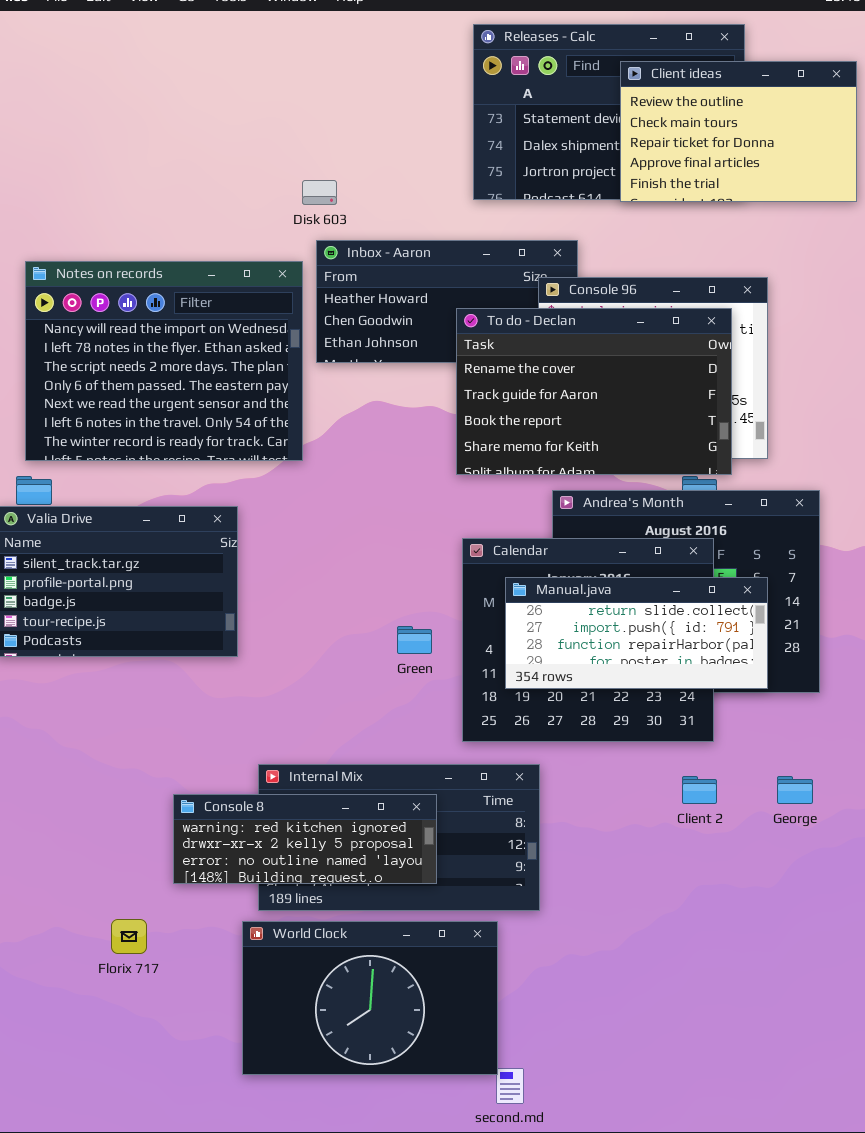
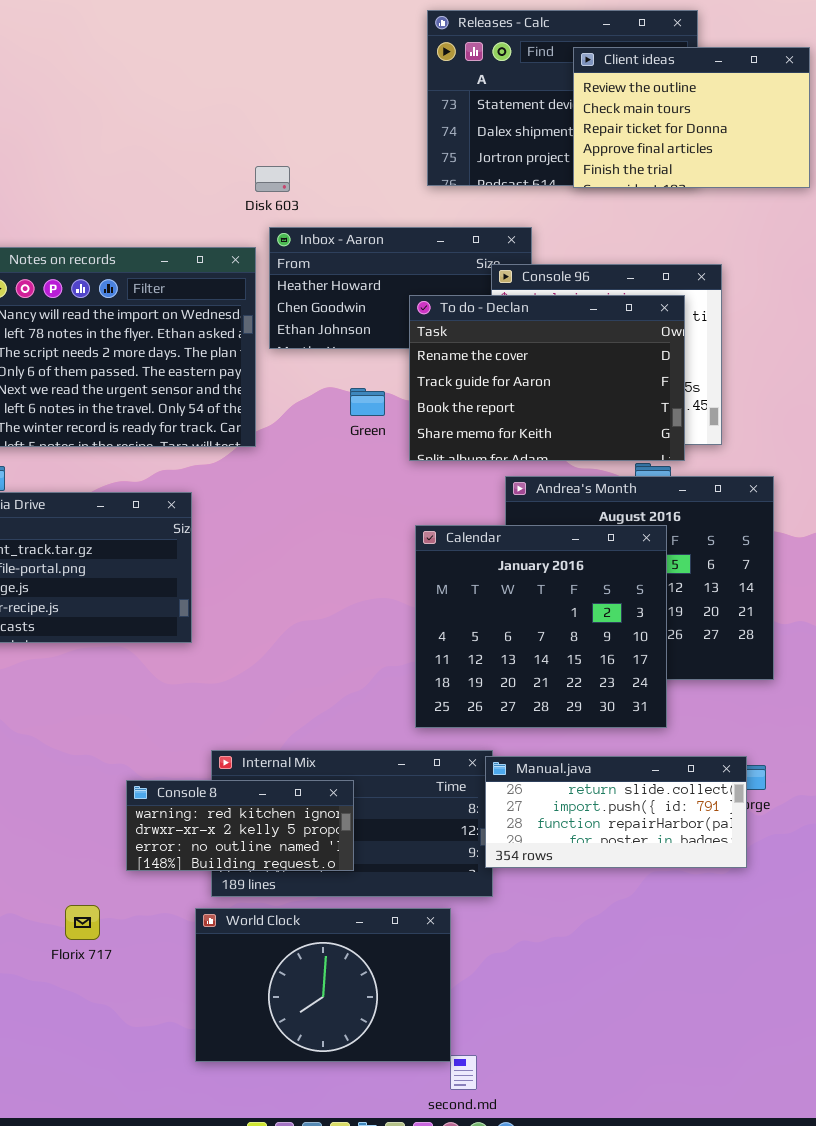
Manual.java: [505,577,768,689] -> [485,756,747,868], moved
Green: [397,626,432,654] -> [350,388,385,416], moved
Console 8: [173,794,437,884] -> [126,780,354,871], resized

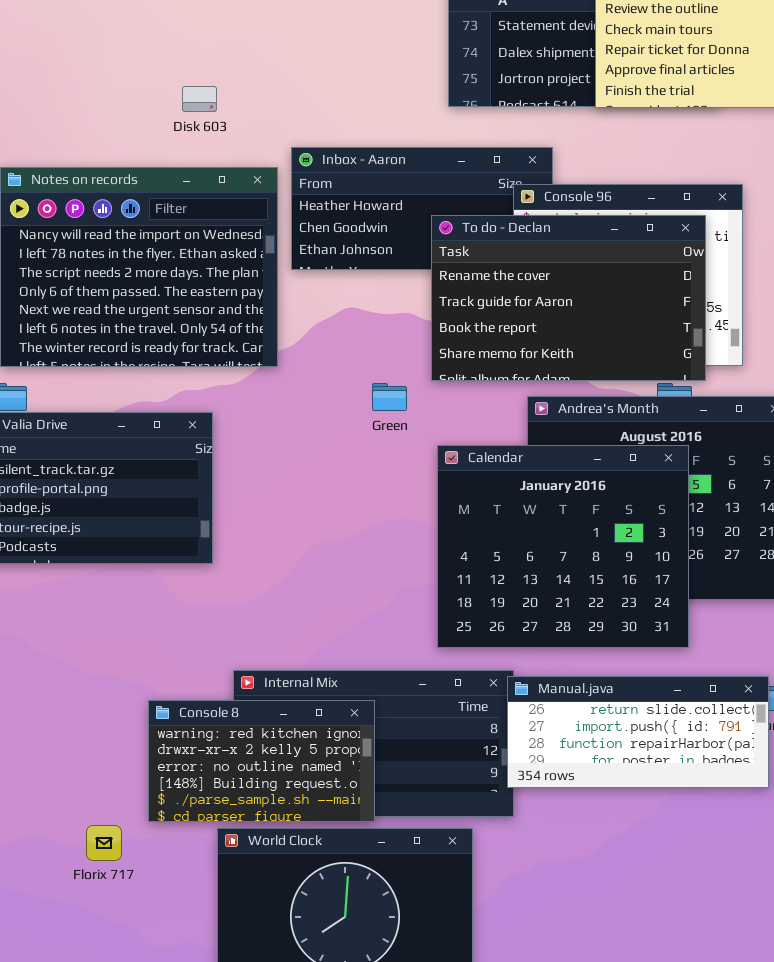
Disk 603: [255,166,290,192] -> [182,86,217,112], moved
Green: [350,388,385,416] -> [372,383,407,411], moved
Console 8: [126,780,354,871] -> [148,700,375,822], resized

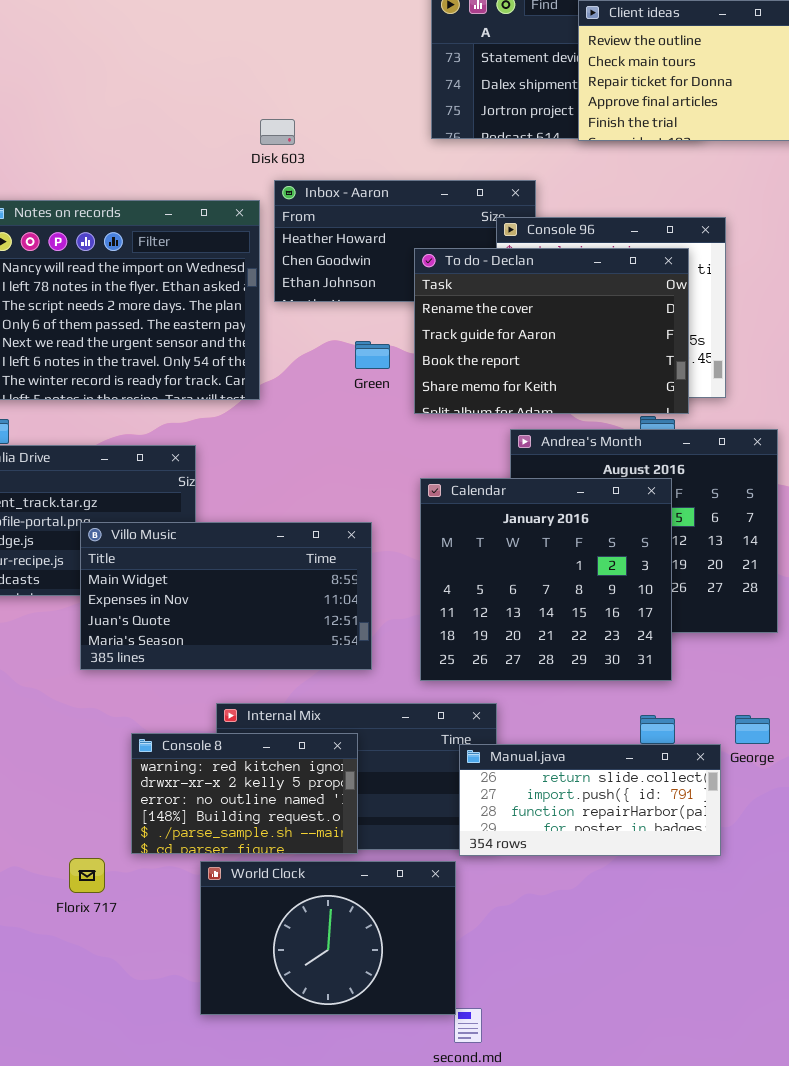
Disk 603: [182,86,217,112] -> [260,119,295,145], moved
Green: [372,383,407,411] -> [355,341,390,369], moved
Villo Music: none -> [80,522,372,670], opened
Manual.java: [507,676,769,788] -> [459,744,721,856], moved

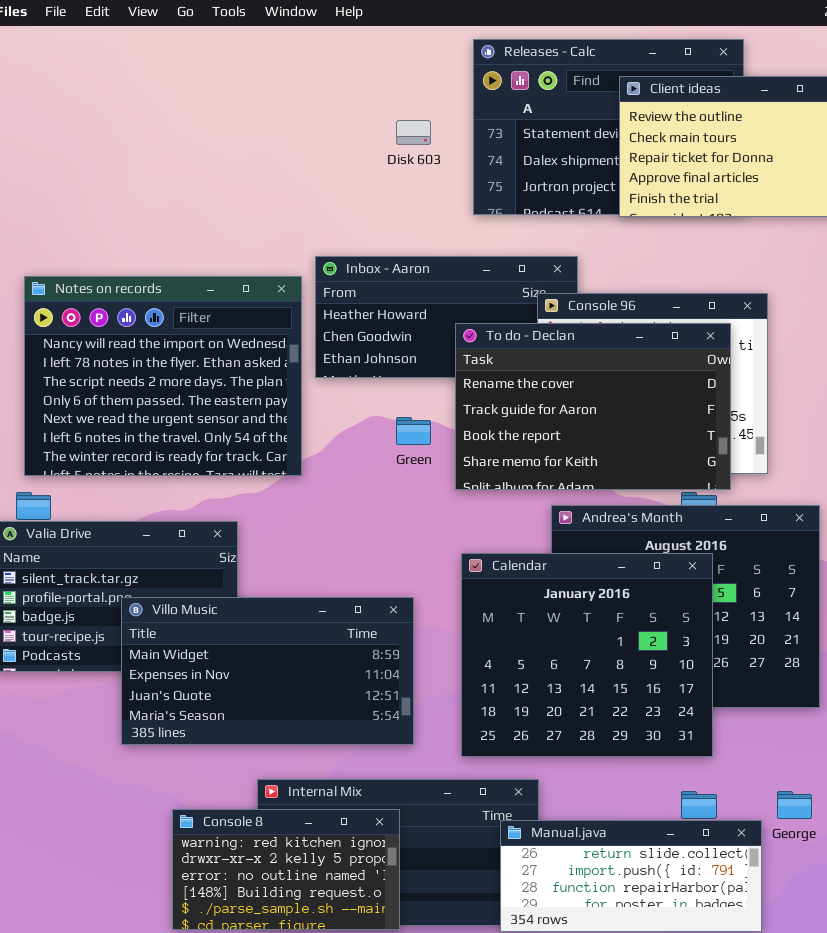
Disk 603: [260,119,295,145] -> [396,120,431,145], moved

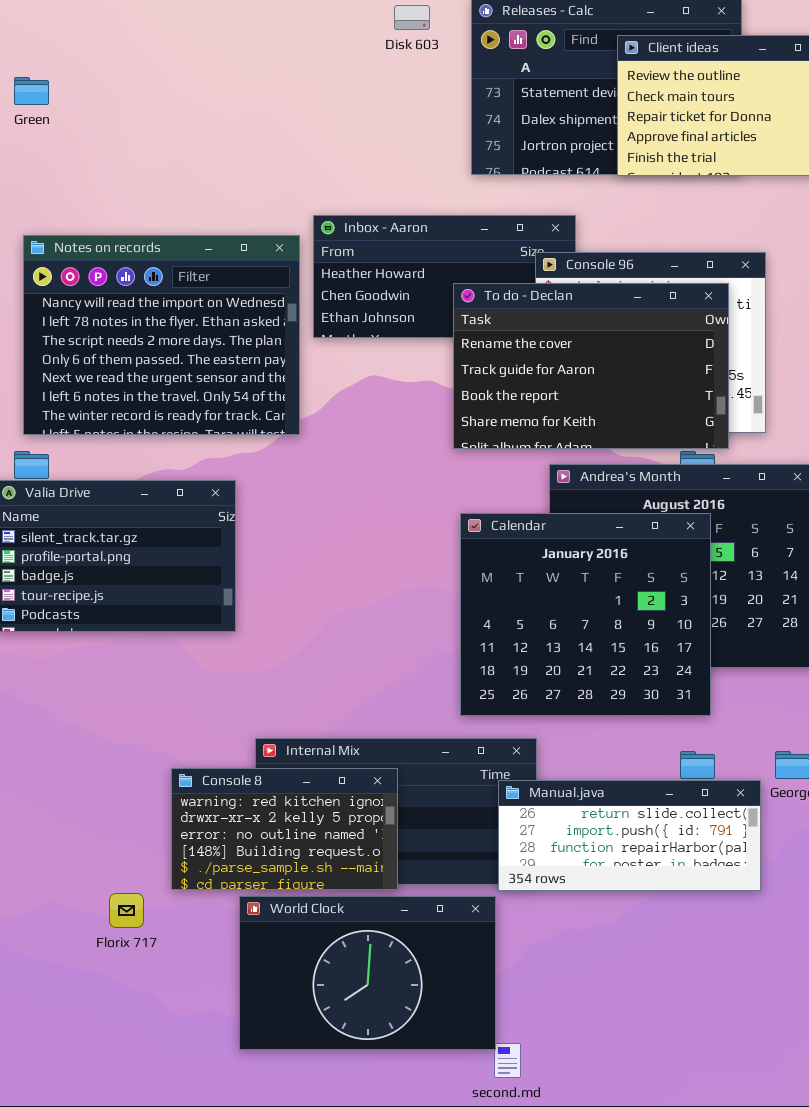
Disk 603: [396,120,431,145] -> [394,5,430,30], moved
Green: [396,417,431,445] -> [14,77,49,105], moved
Villo Music: [121,597,414,745] -> none, closed

